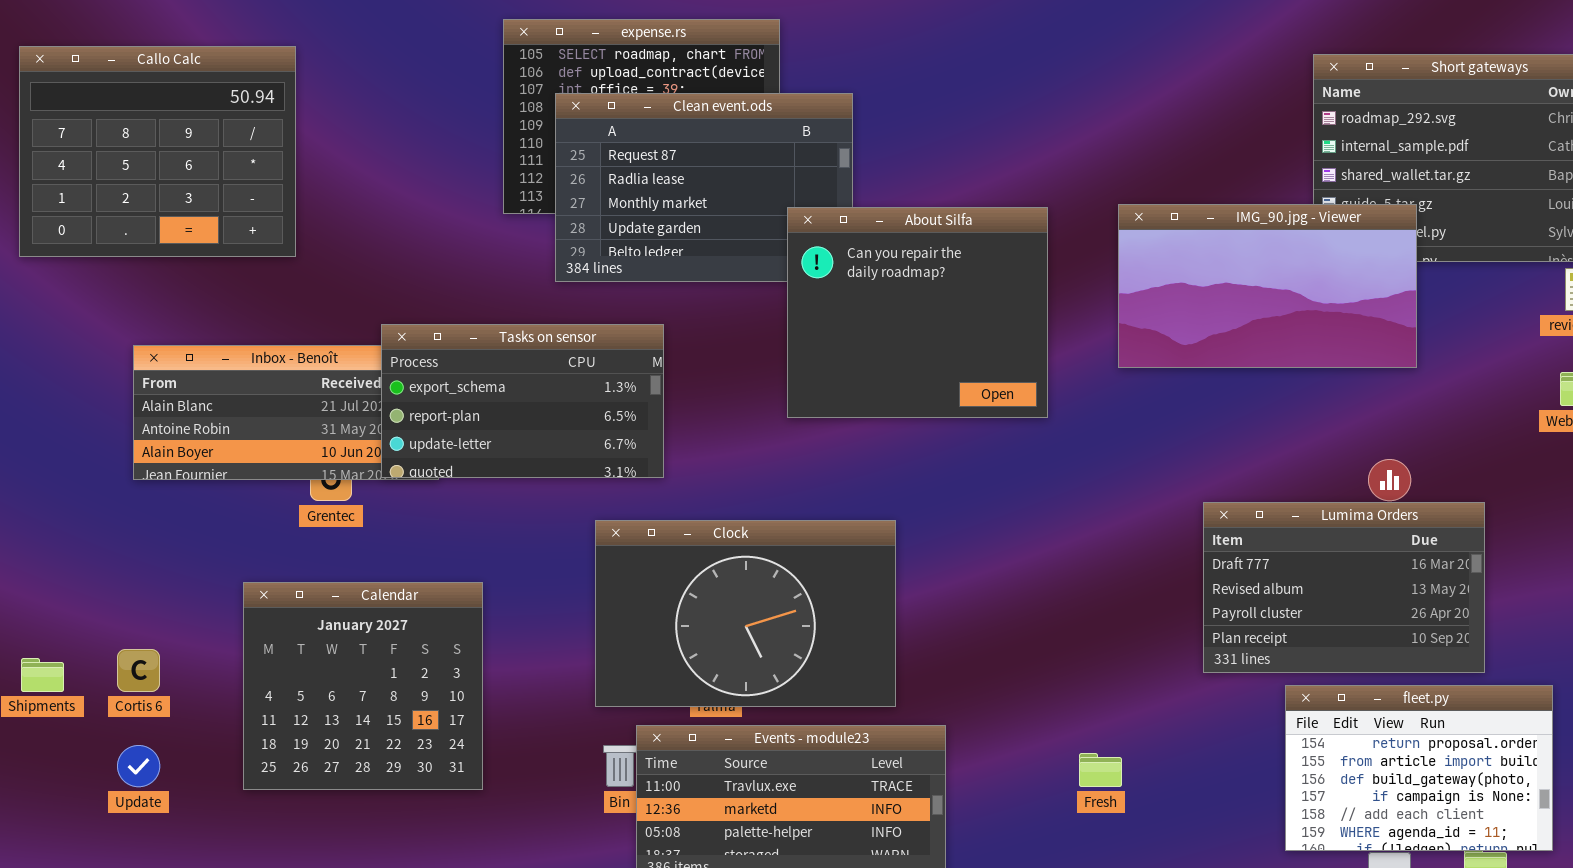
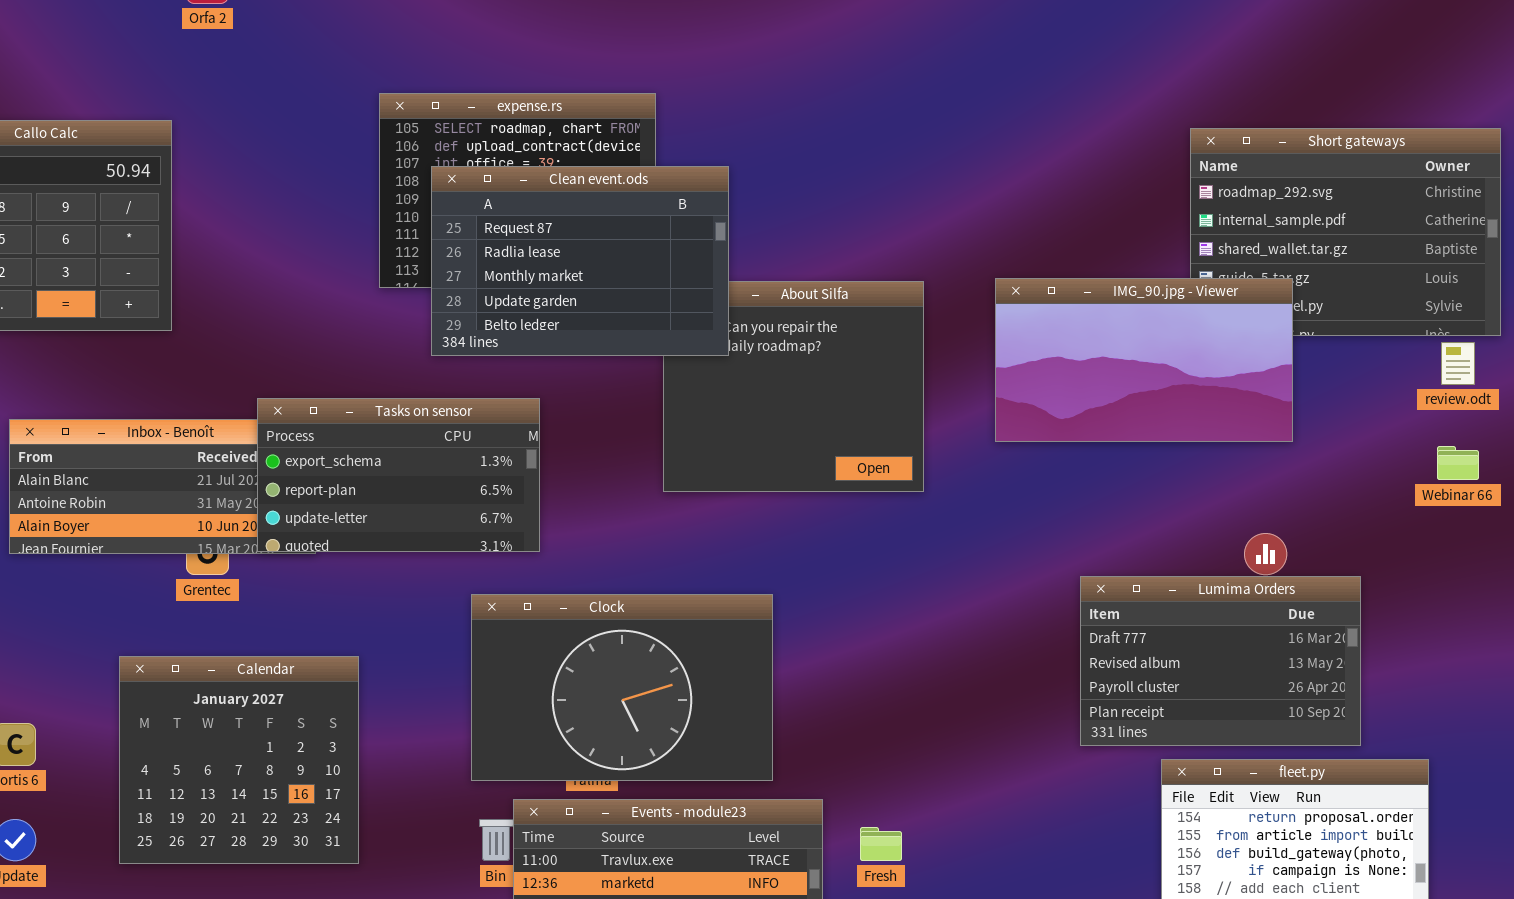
Clean event.ods: [555,93,853,282] -> [431,166,729,356], raised
Fresh: [1079,753,1122,787] -> [860,827,902,861], moved

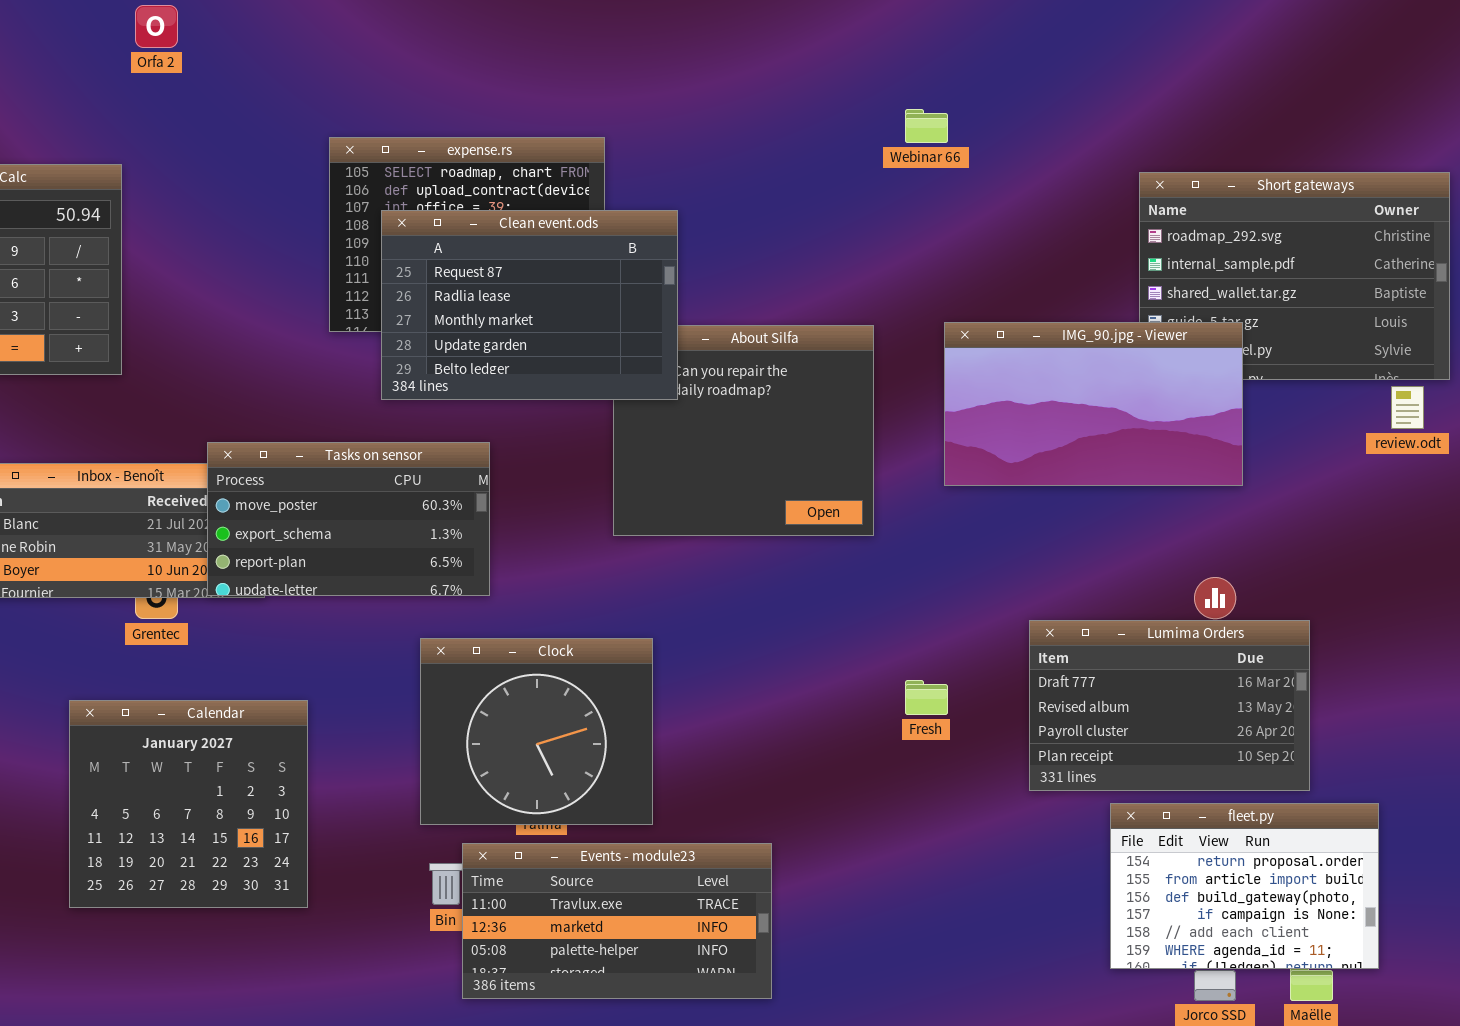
Tasks on sensor: [257,398,540,552] -> [207,442,490,596], scrolled up 1 row
Webinar 66: [1437,446,1479,480] -> [905,109,948,143], moved
Clock: [471,594,773,781] -> [420,638,653,825], resized
Fresh: [860,827,902,861] -> [905,680,948,715], moved

